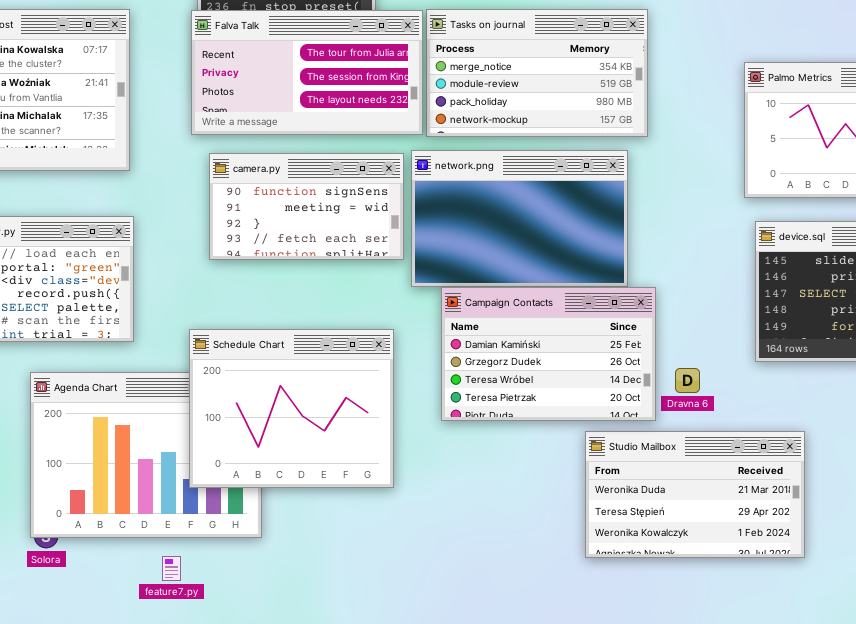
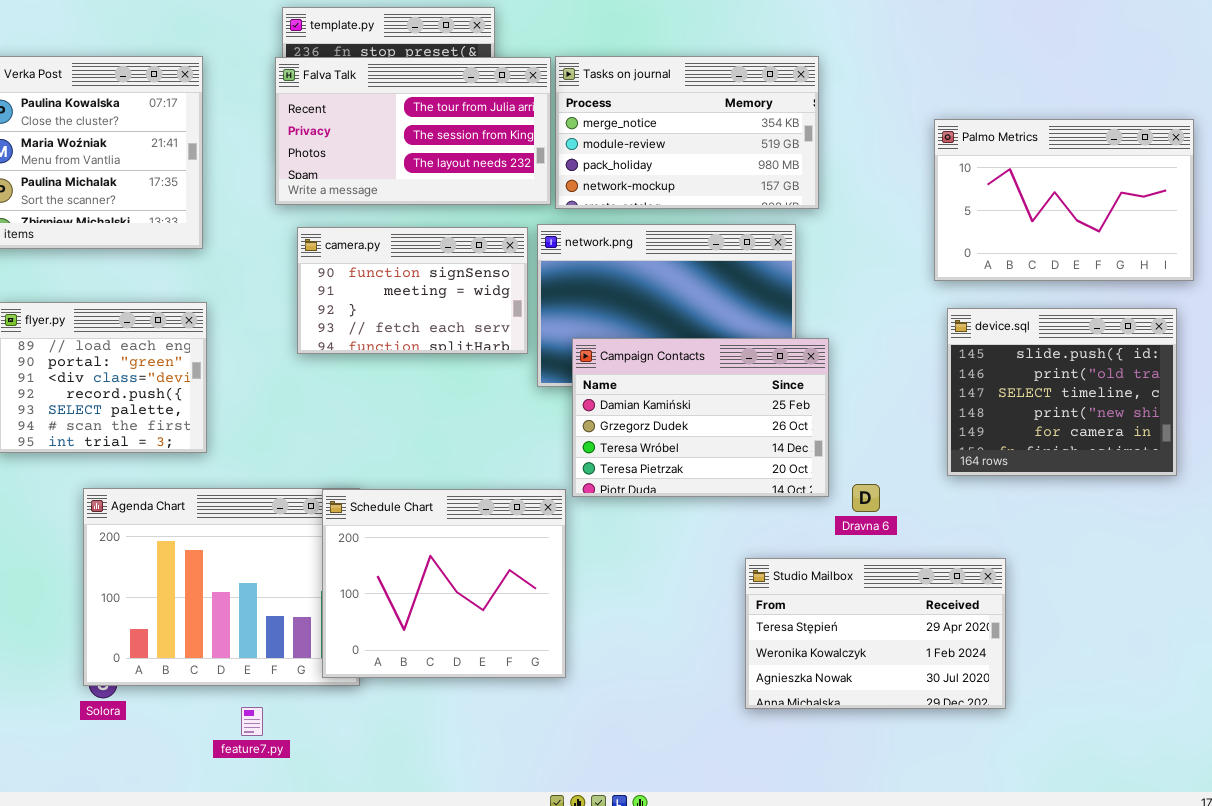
Campaign Contacts: [441,287,656,421] -> [572,338,829,497], moved
Schedule Chart: [189,329,394,488] -> [322,489,566,678], moved
Studio Mailbox: [585,431,805,558] -> [745,558,1006,709], scrolled down 1 row

